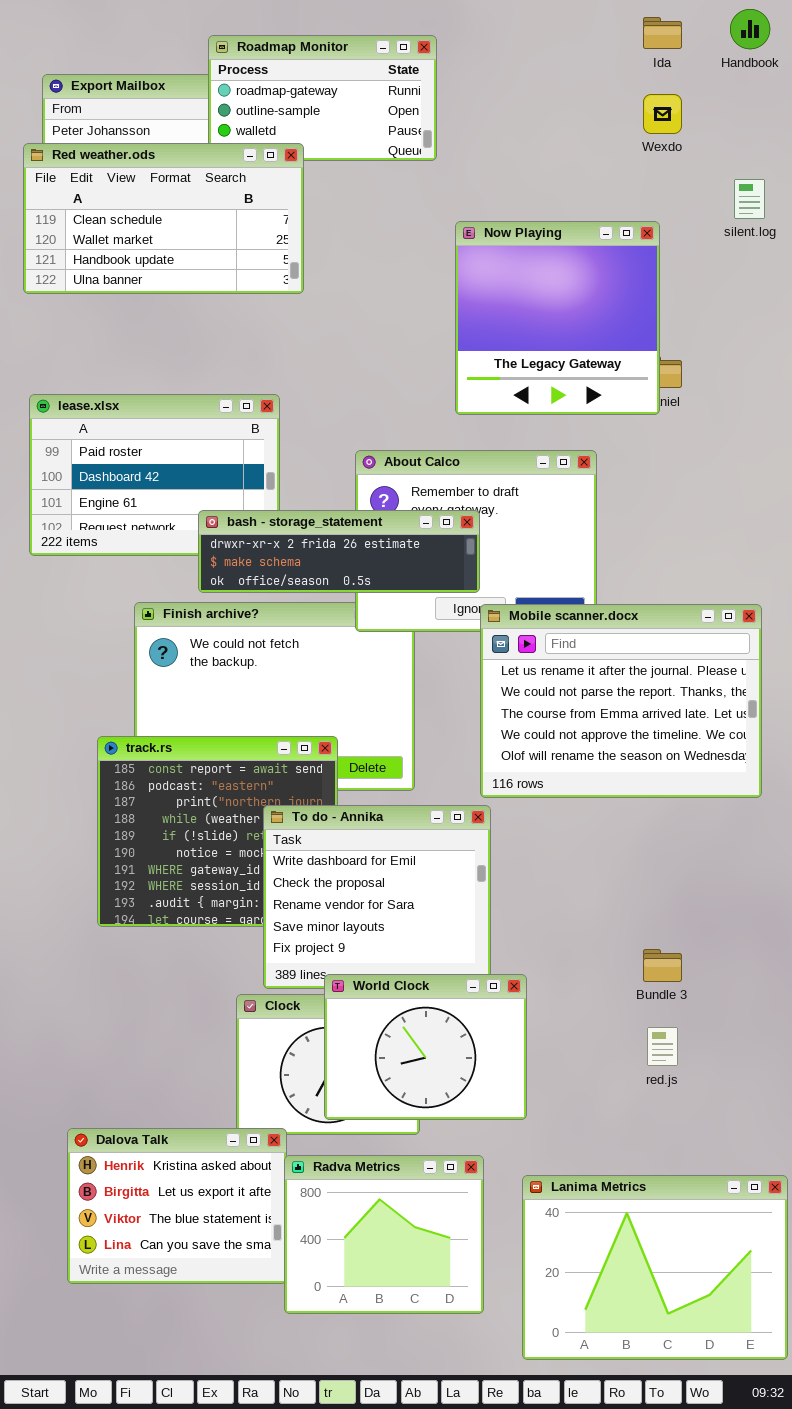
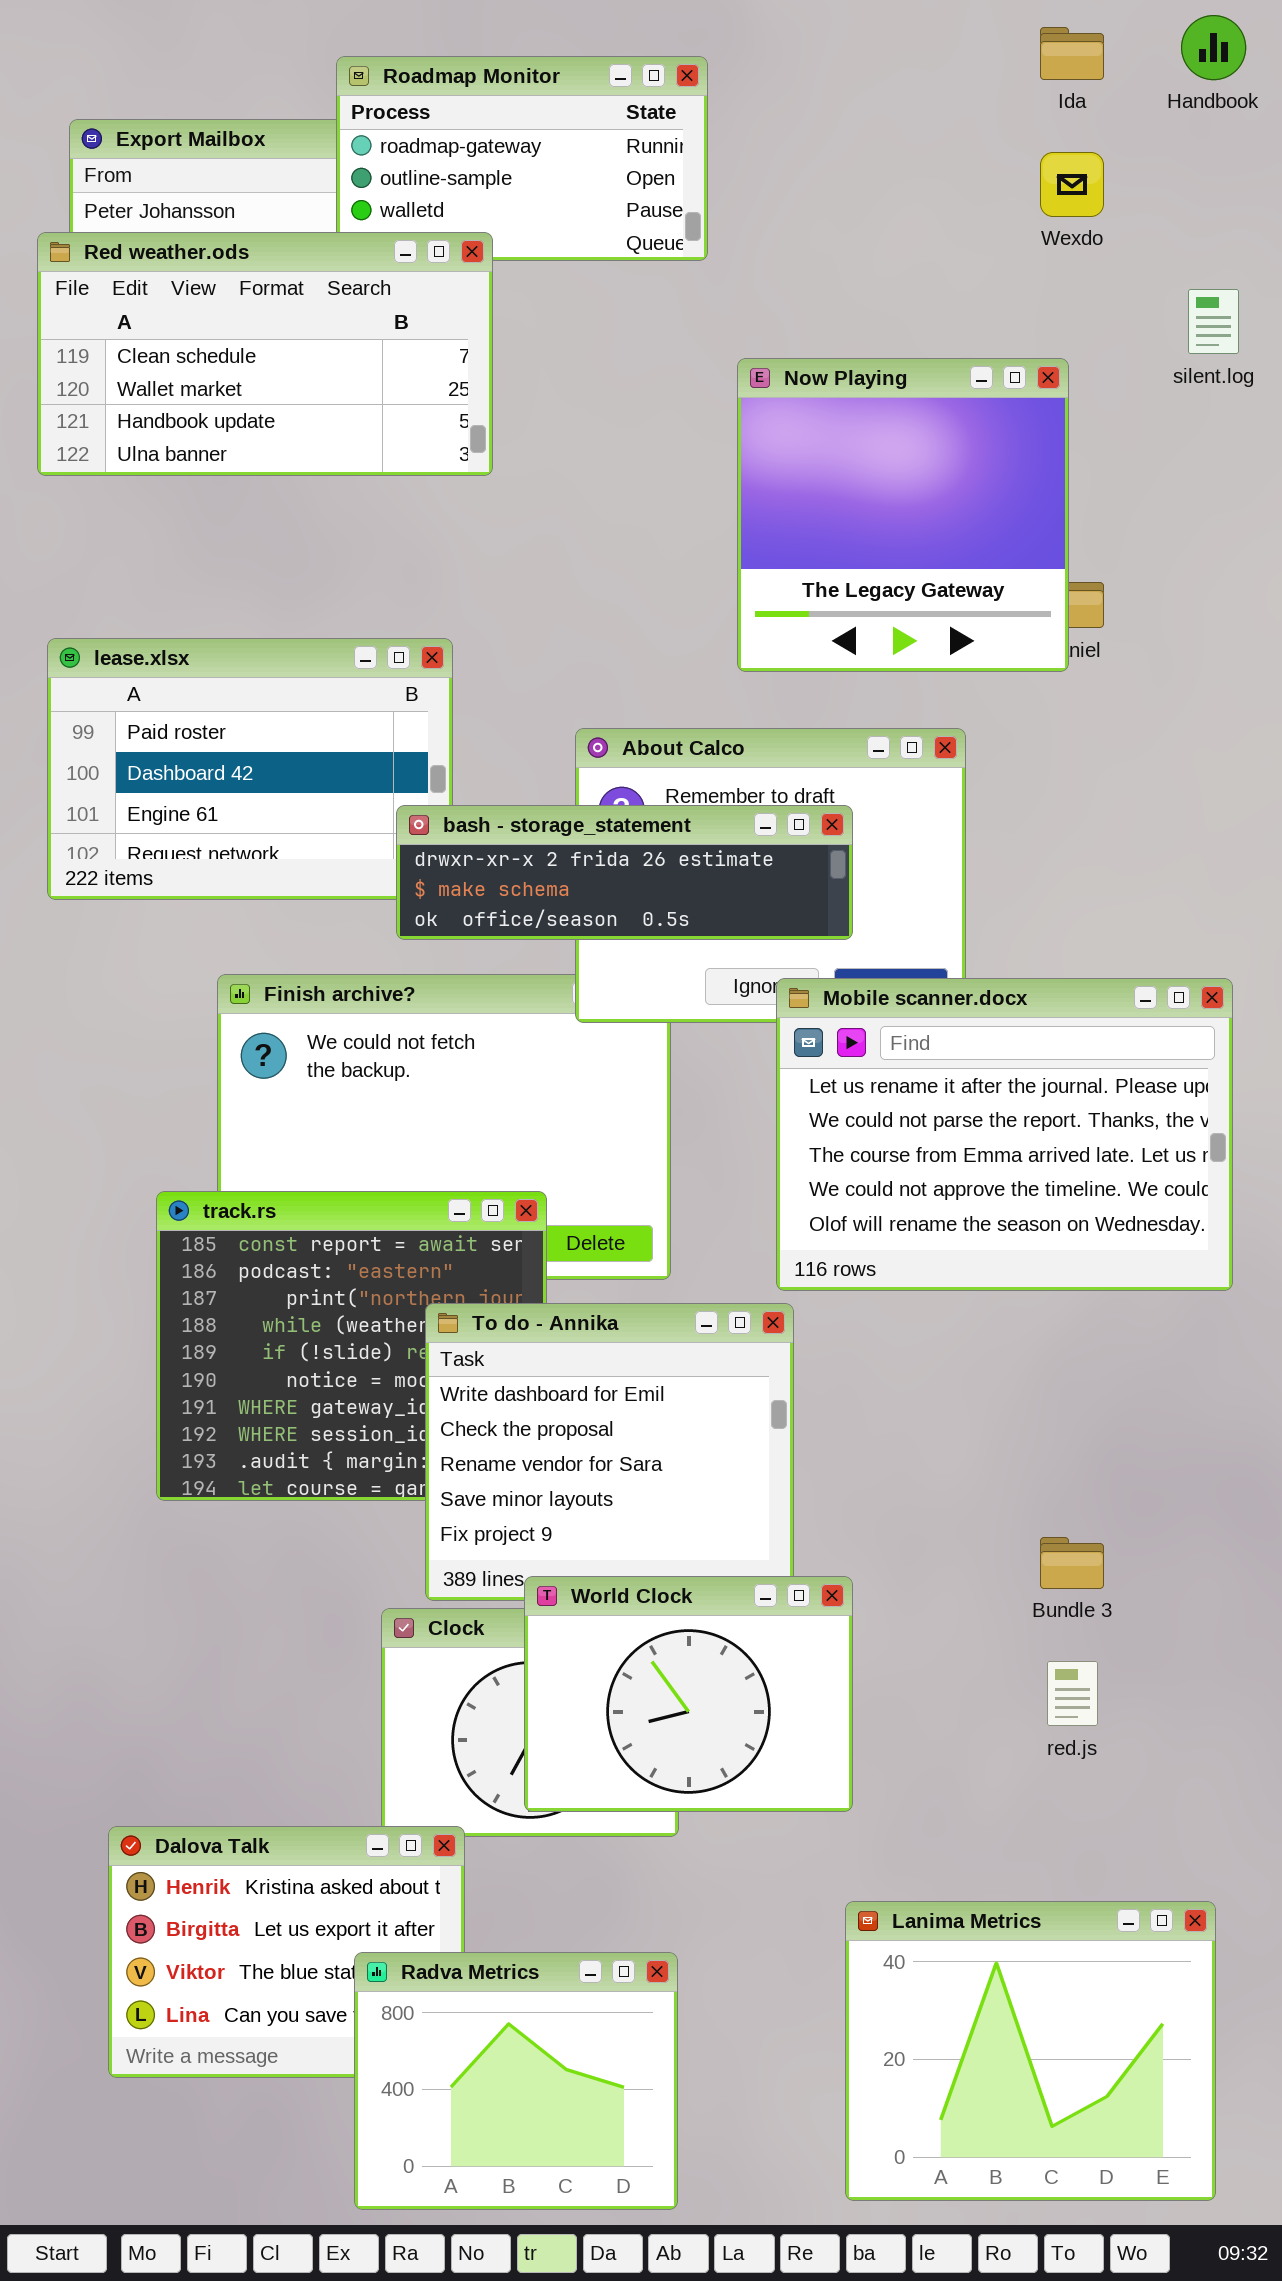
bash - storage_statement: [198,510,480,593] -> [396,805,853,940], moved
Radva Metrics: [284,1155,484,1314] -> [354,1952,678,2210], moved
Lanima Metrics: [522,1175,788,1360] -> [845,1901,1216,2201], resized

